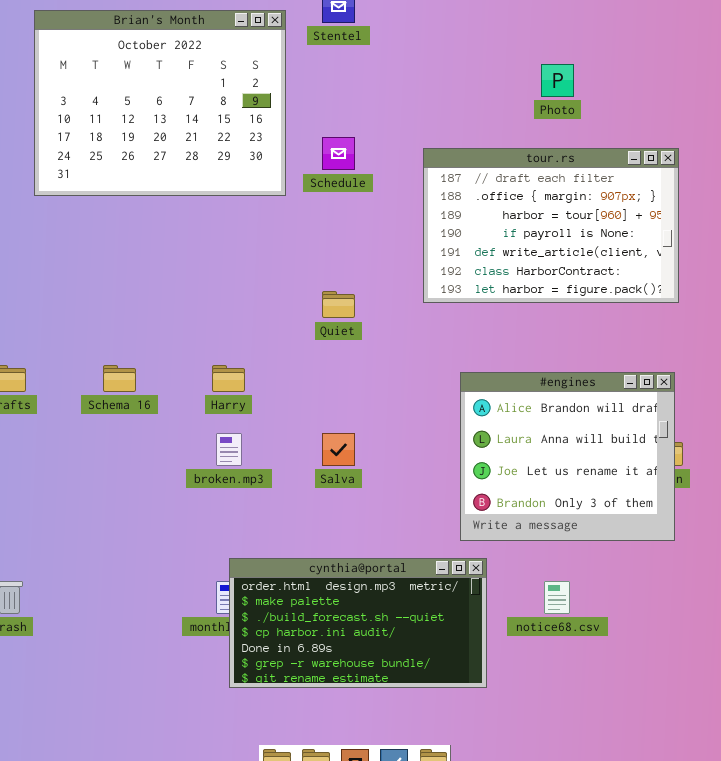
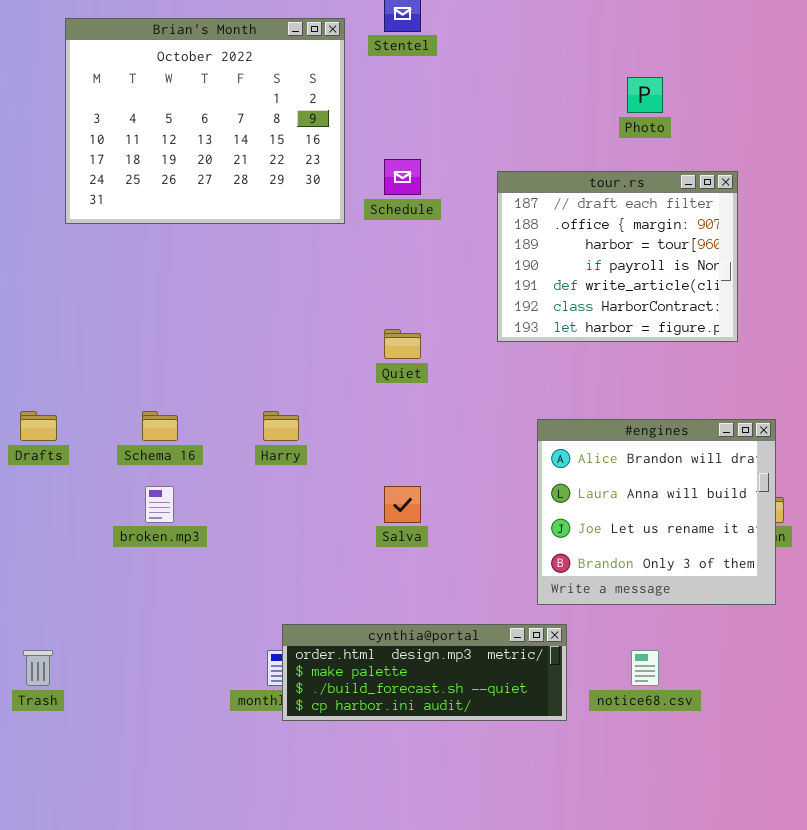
tour.rs: [423,148,679,303] -> [497,171,738,342], resized
broken.mp3: [216,433,242,466] -> [145,486,174,523], moved
cynthia@portal: [229,558,487,688] -> [282,624,567,721], resized

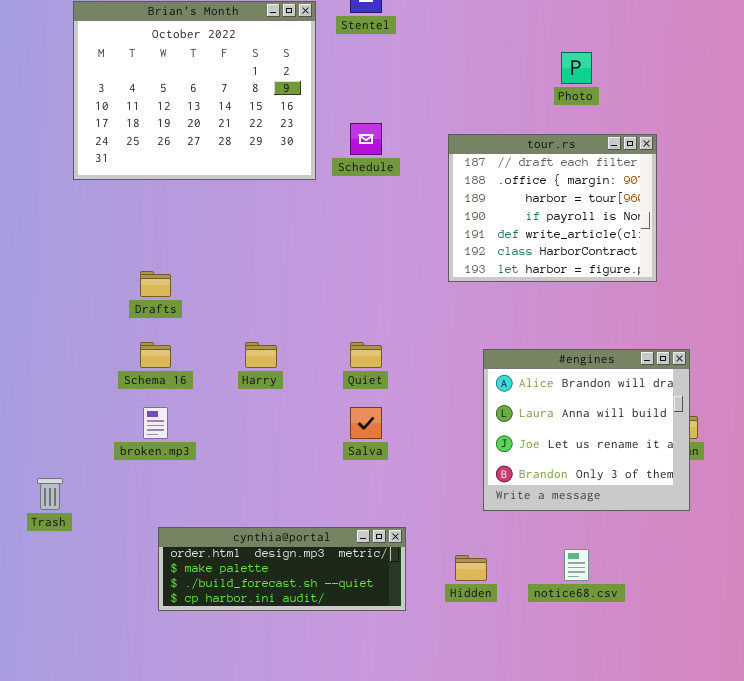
Quiet: [384,329,421,359] -> [350,342,382,368], moved
Drafts: [20,411,57,441] -> [140,271,171,297], moved
cynthia@portal: [282,624,567,721] -> [158,527,406,611], moved
Trash: [23,650,53,686] -> [37,478,63,510], moved

